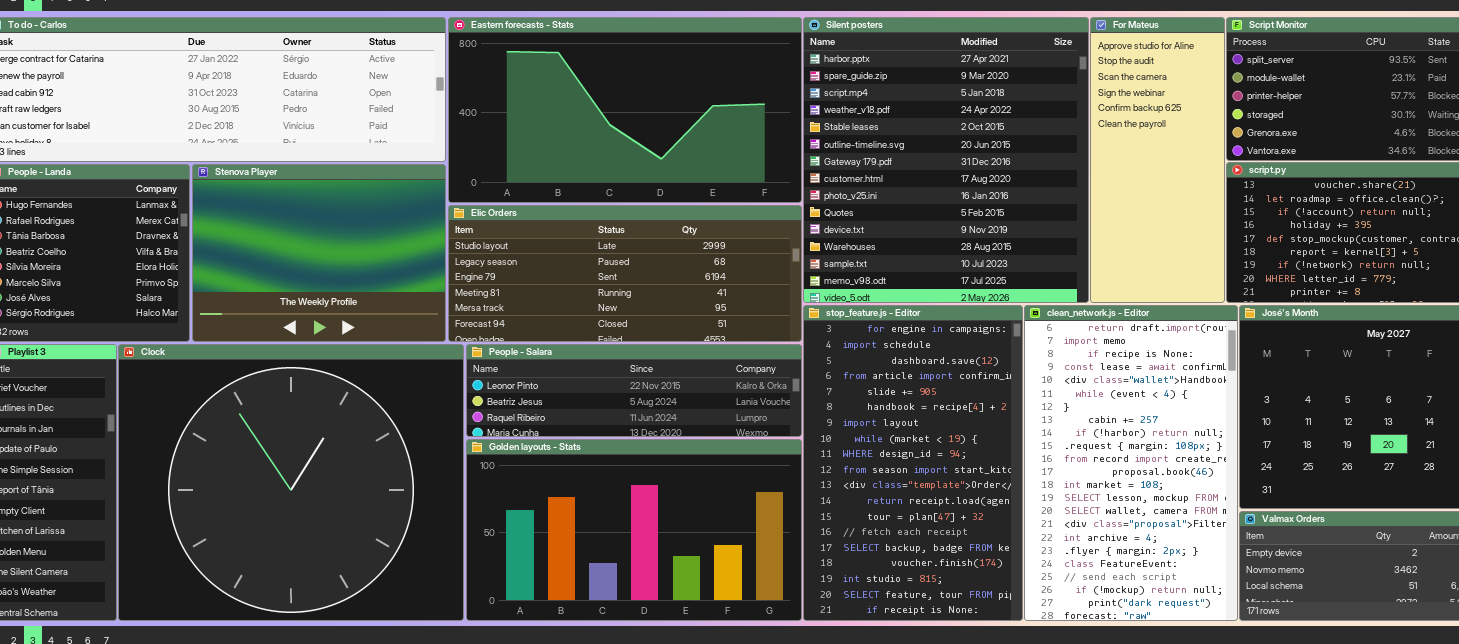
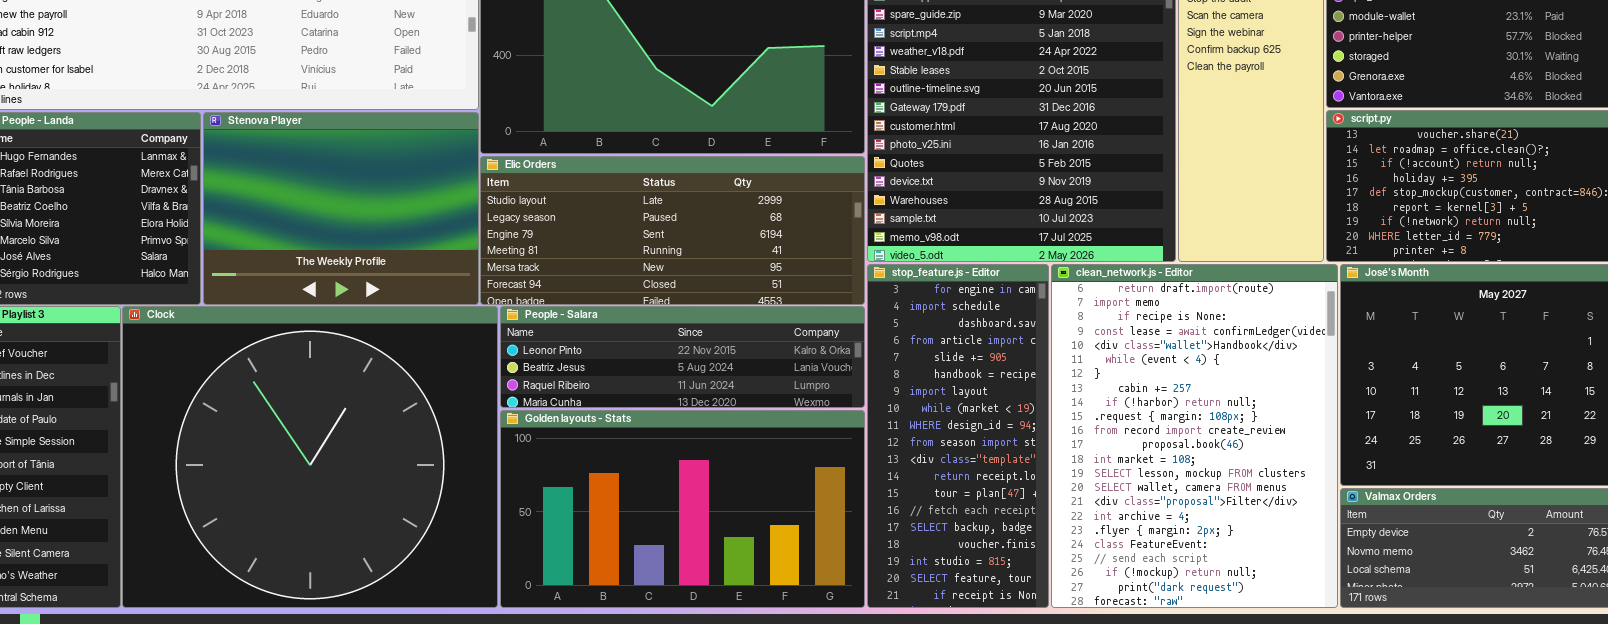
stop_feature.js - Editor: [803,305,1023,621] -> [867,264,1049,608], resized
clean_network.js - Editor: [1024,305,1238,621] -> [1051,264,1338,608], resized

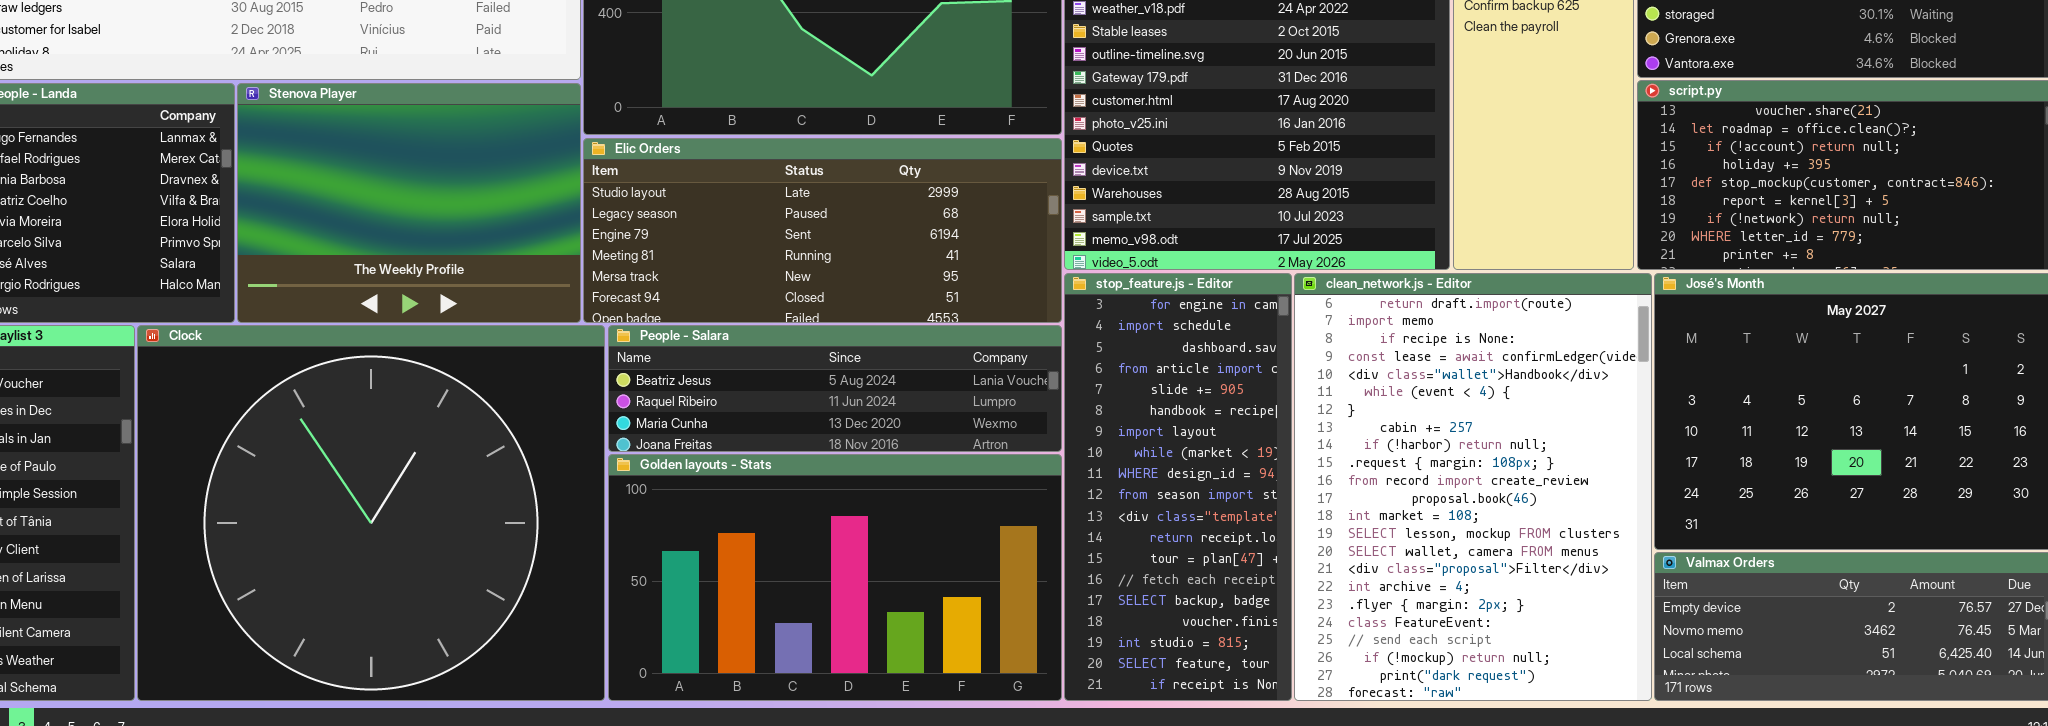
People - Salara: [500,306,865,408] -> [608,325,1062,452], scrolled down 1 row

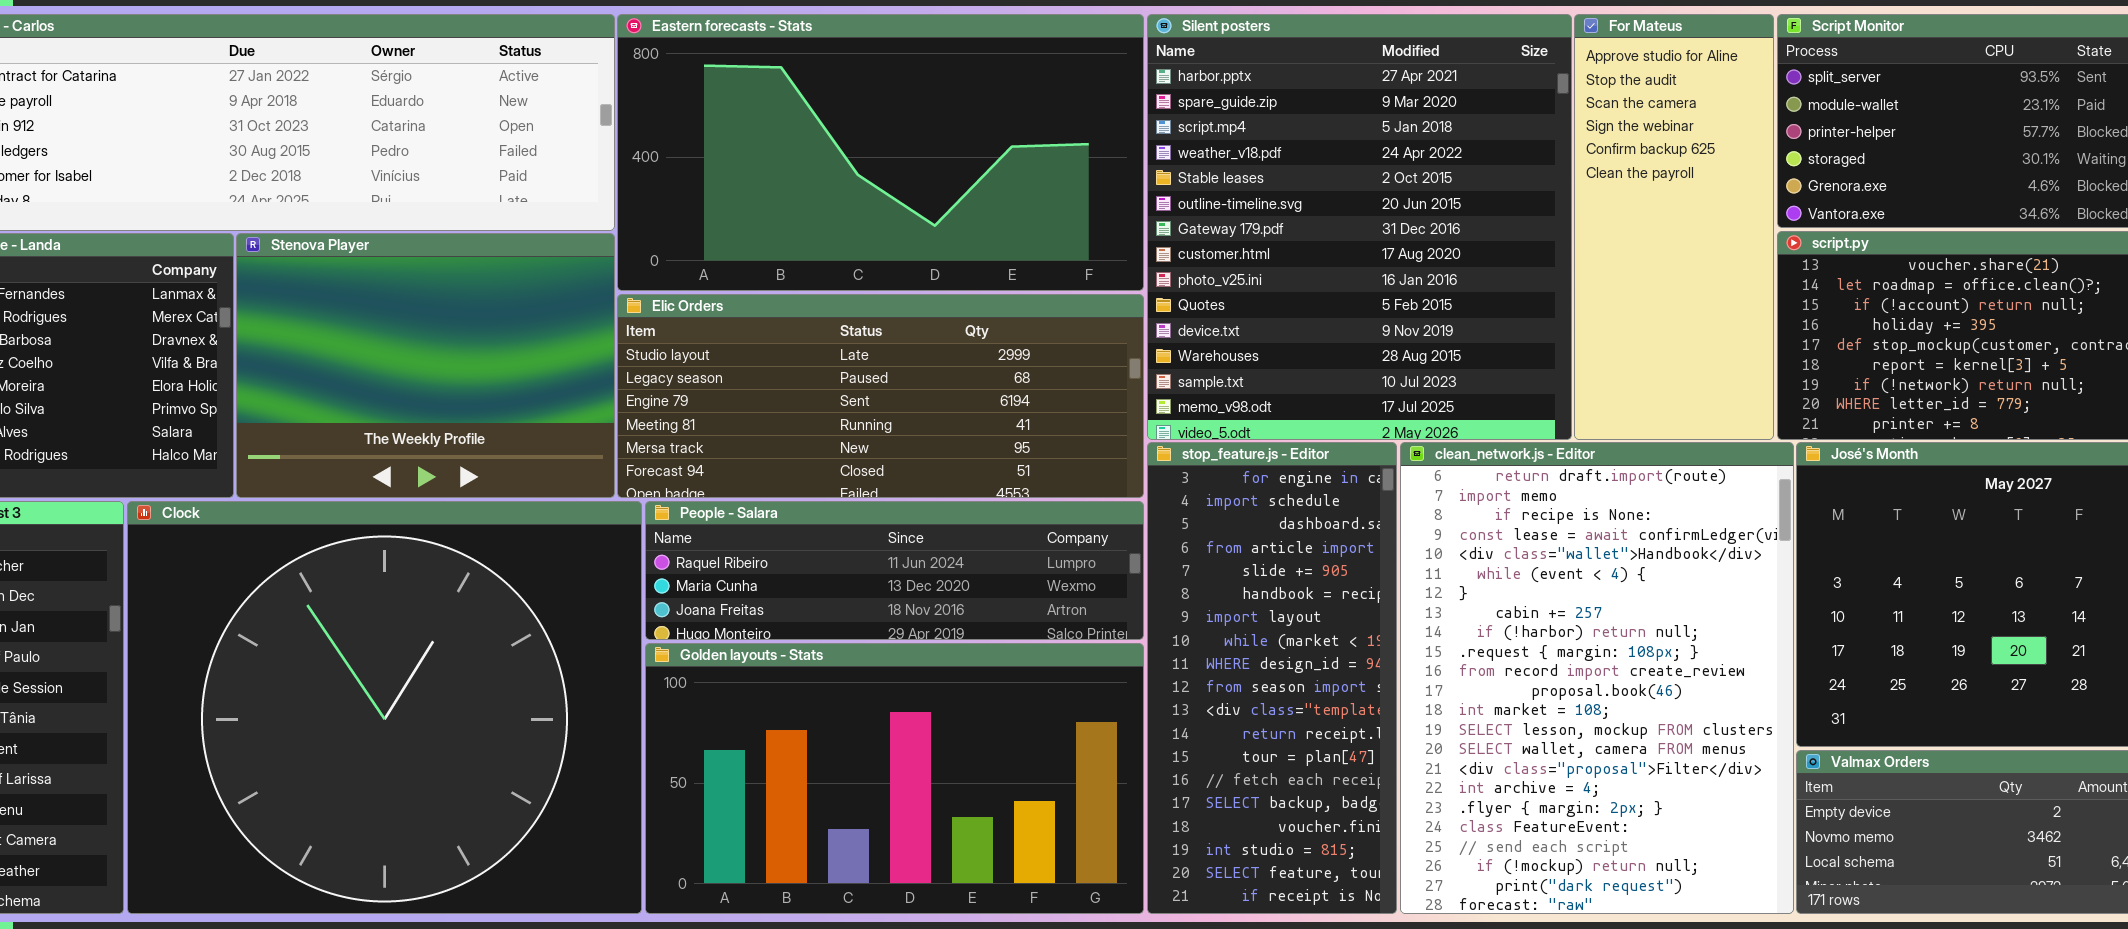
People - Salara: [608,325,1062,452] -> [645,501,1144,640], scrolled down 1 row

